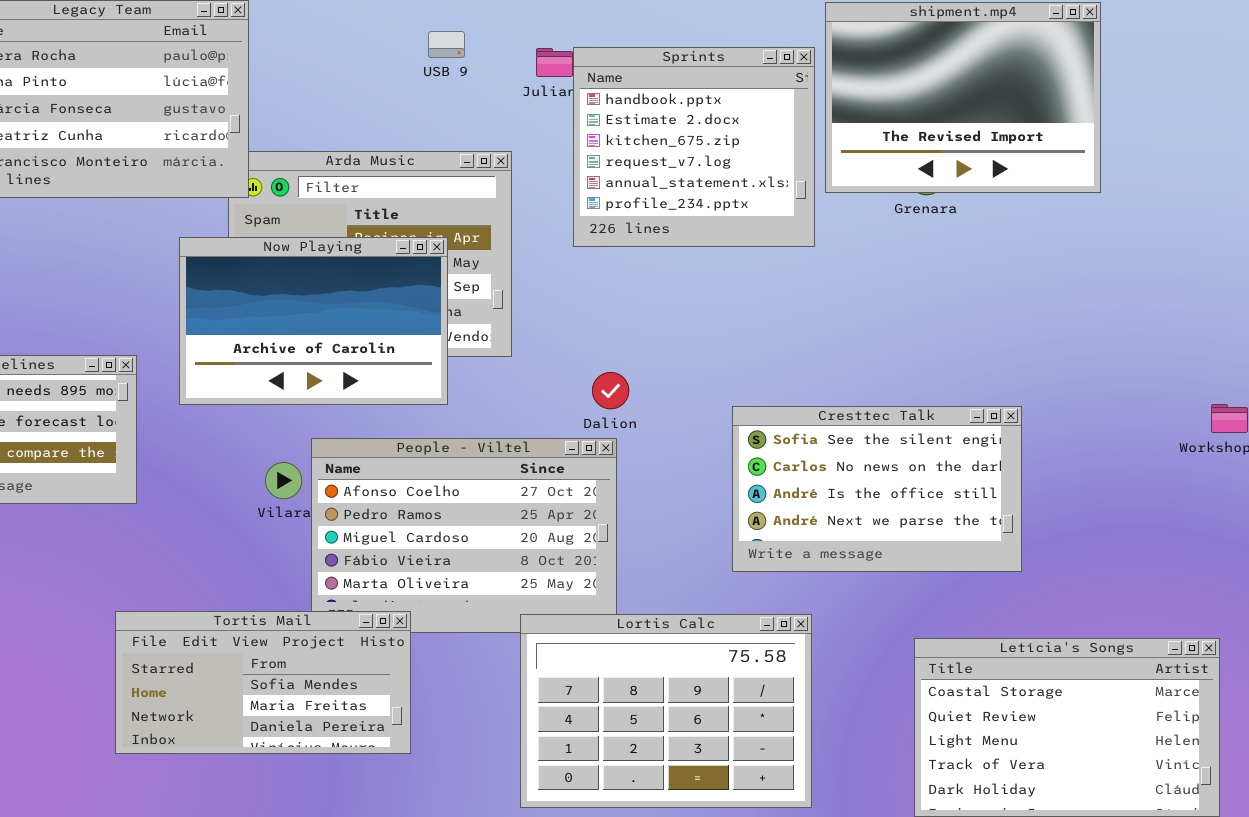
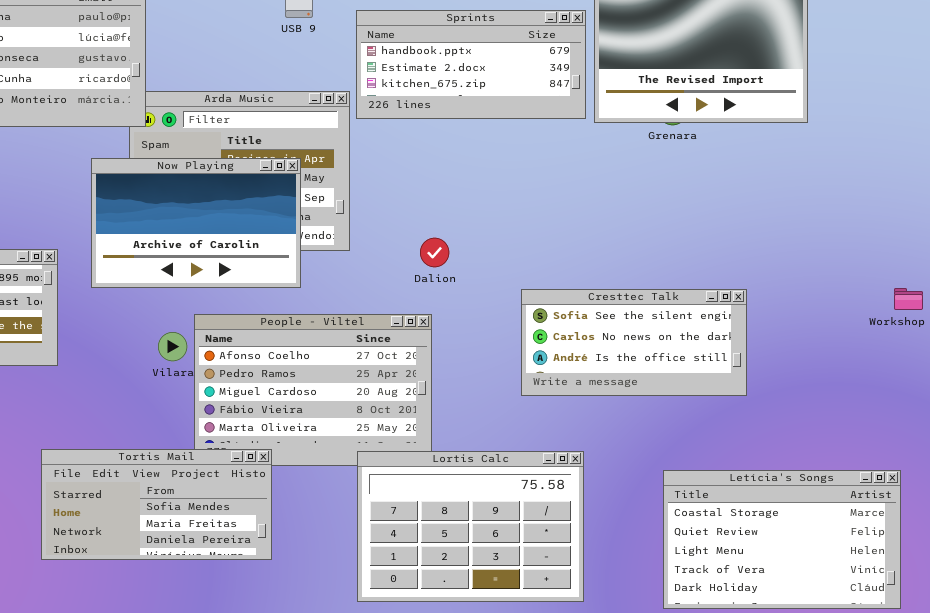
Sprints: [573,47,815,247] -> [356,10,586,119], resized
Dalion: [592,372,629,409] -> [420,238,449,267], moved
Cresttec Talk: [732,406,1022,572] -> [521,289,747,396], resized

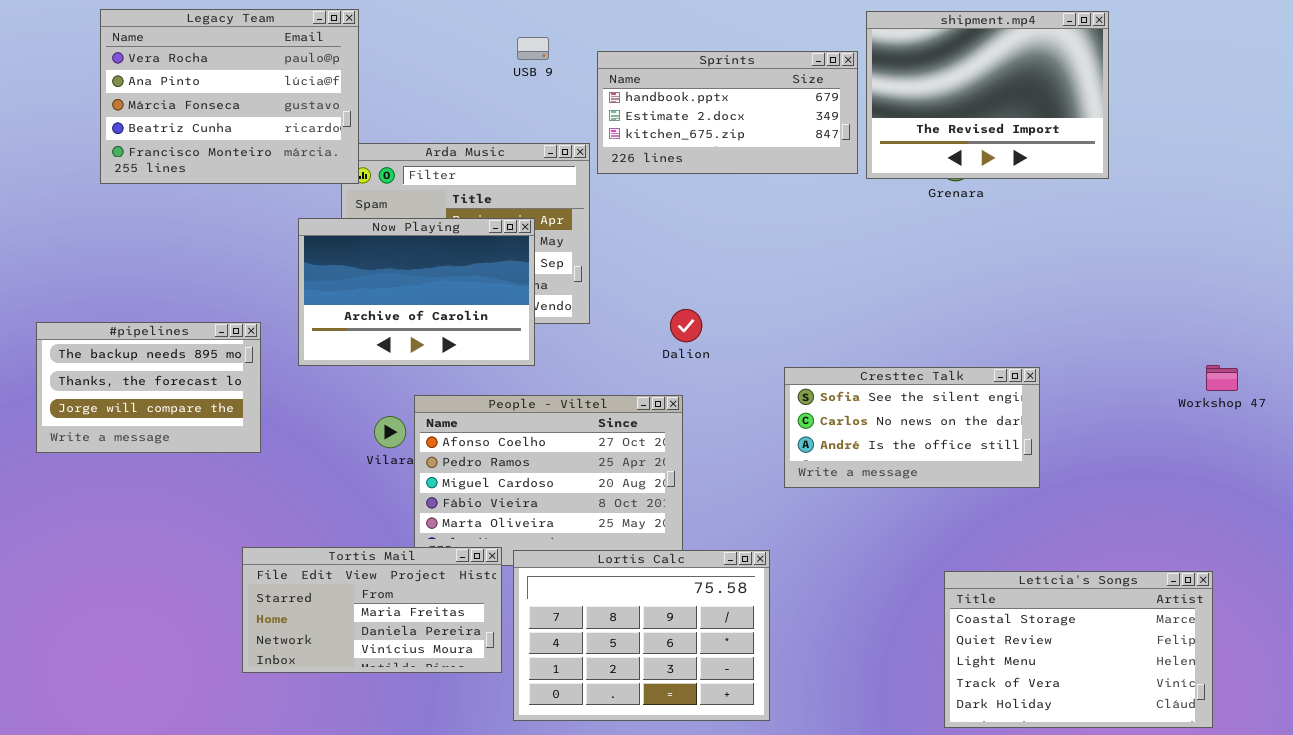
Tortis Mail: [41,449,272,560] -> [242,547,502,673], scrolled down 1 row
Lortis Calc: [357,451,584,602] -> [513,550,770,721], moved

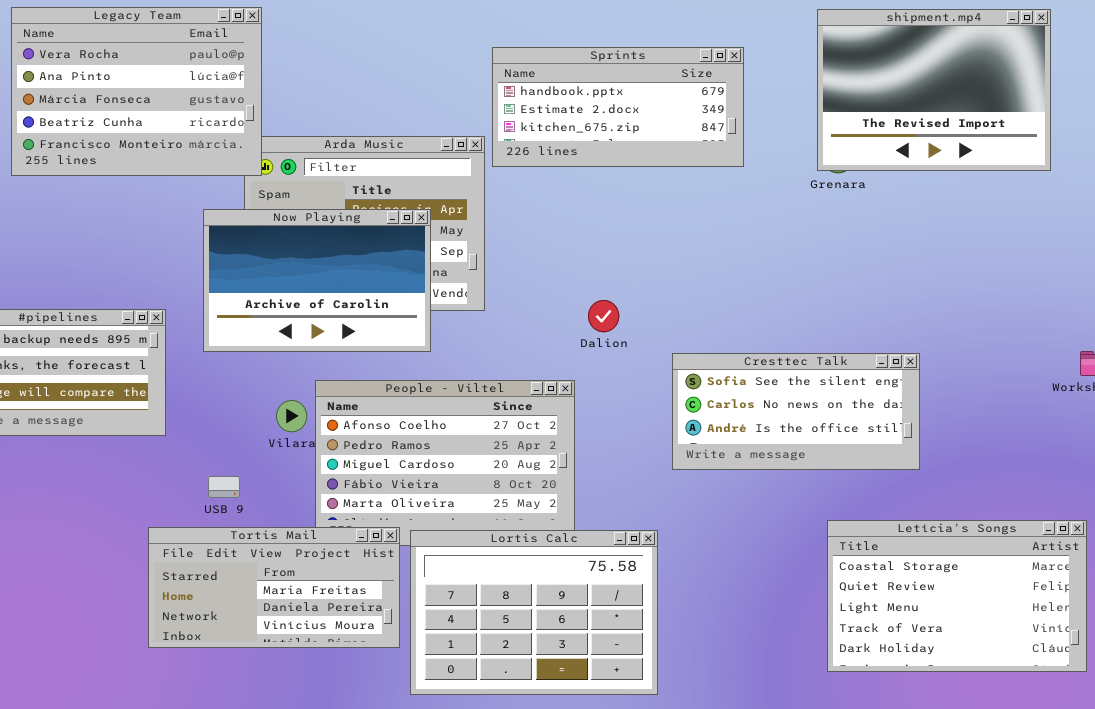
shipment.mp4: [866,11,1109,179] -> [817,9,1051,171], moved
USB 9: [517,37,549,60] -> [208,476,240,498], moved
Dalion: [670,309,702,342] -> [588,300,619,332], moved
Letícia's Songs: [944,571,1213,728] -> [827,520,1087,672], moved

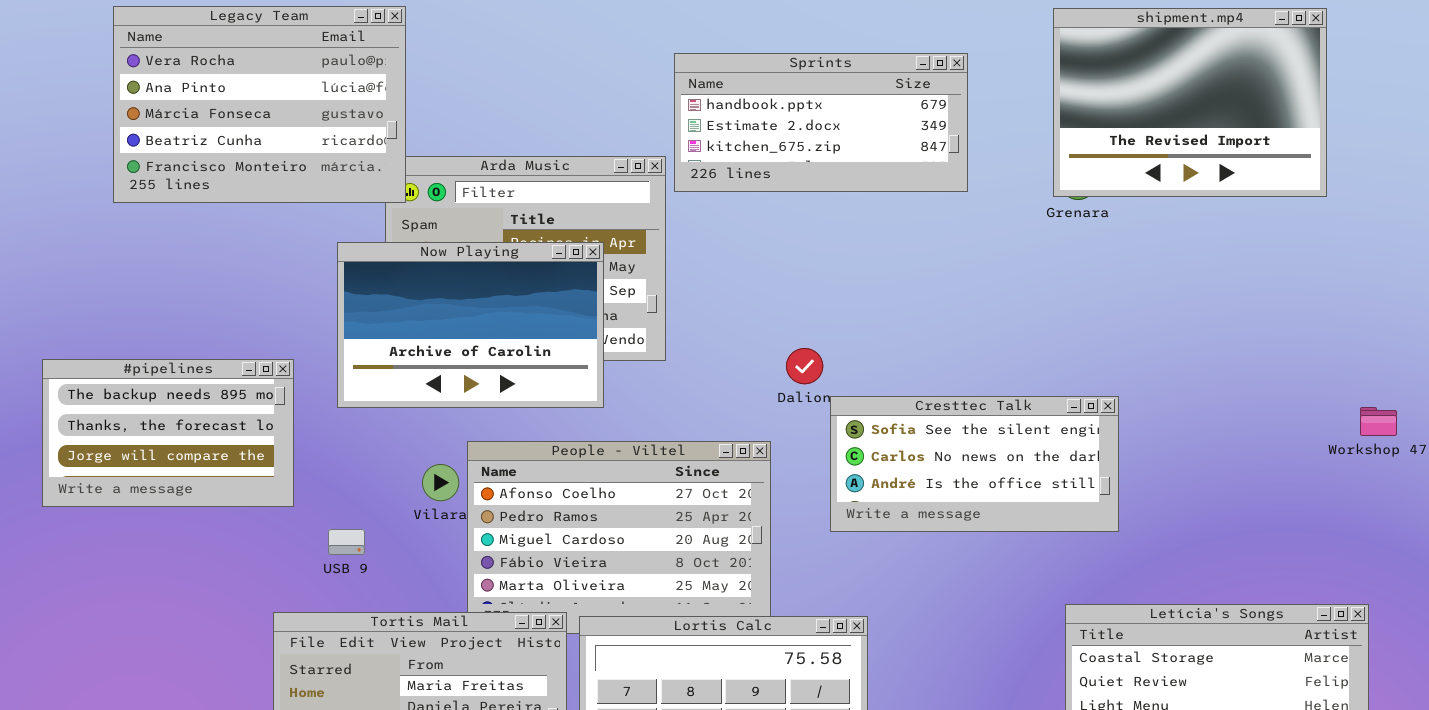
Cresttec Talk: [672,353,920,470] -> [830,396,1119,532], moved
USB 9: [208,476,240,498] -> [328,529,365,555], moved

